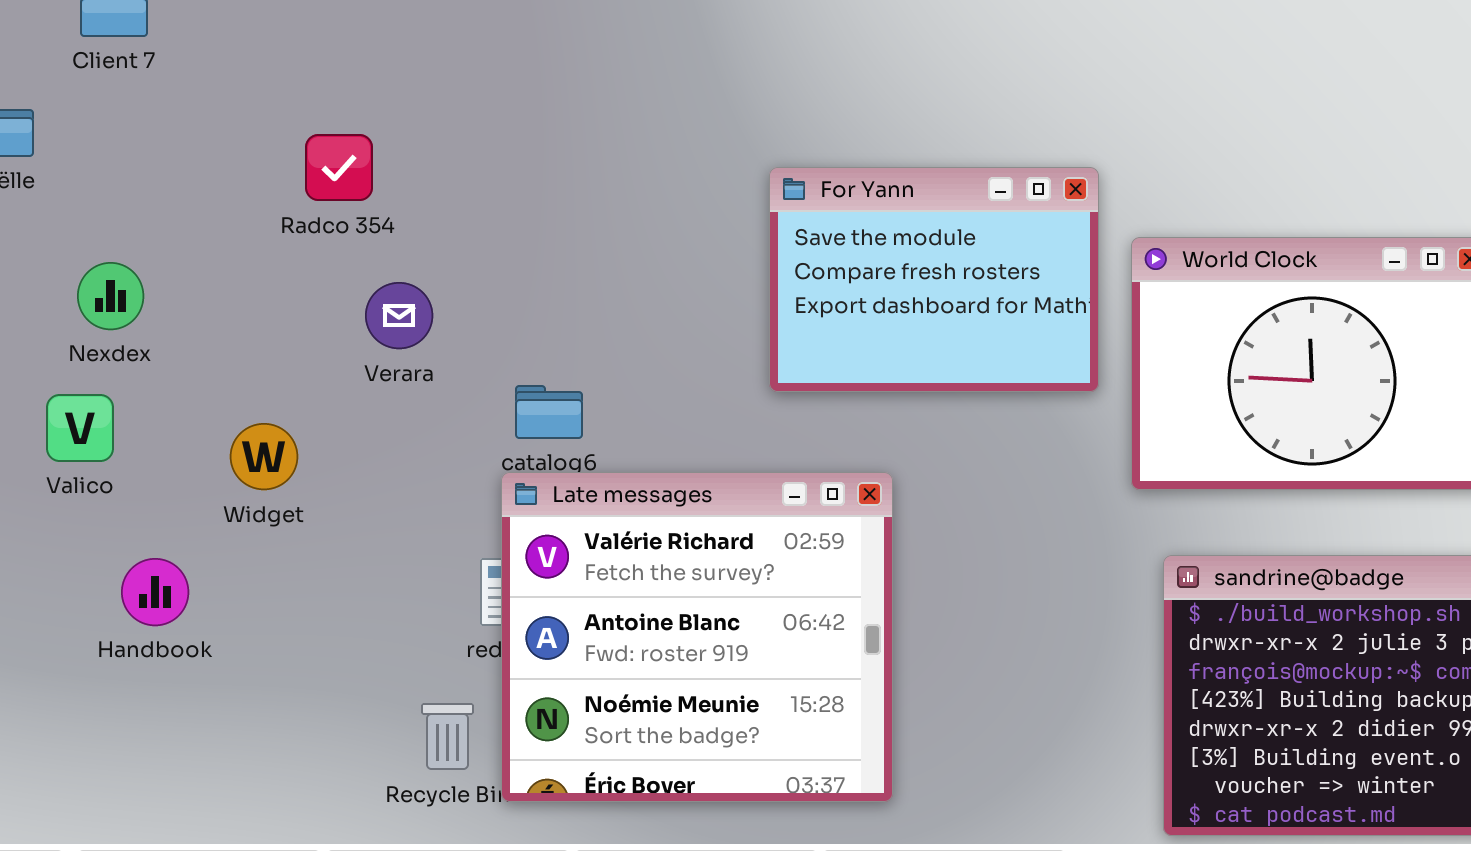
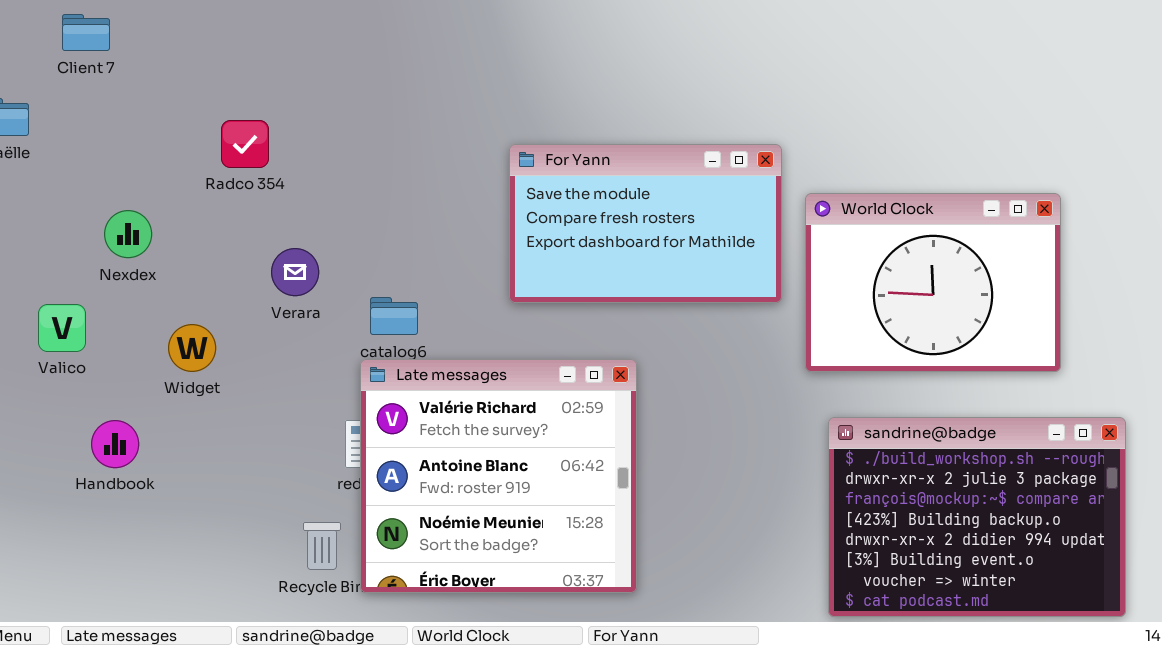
For Yann: [769,167,1099,392] -> [509,144,782,303], resized
Nexdex: [77,262,144,330] -> [104,210,152,258], moved
Verara: [365,282,433,349] -> [271,248,319,296], moved

